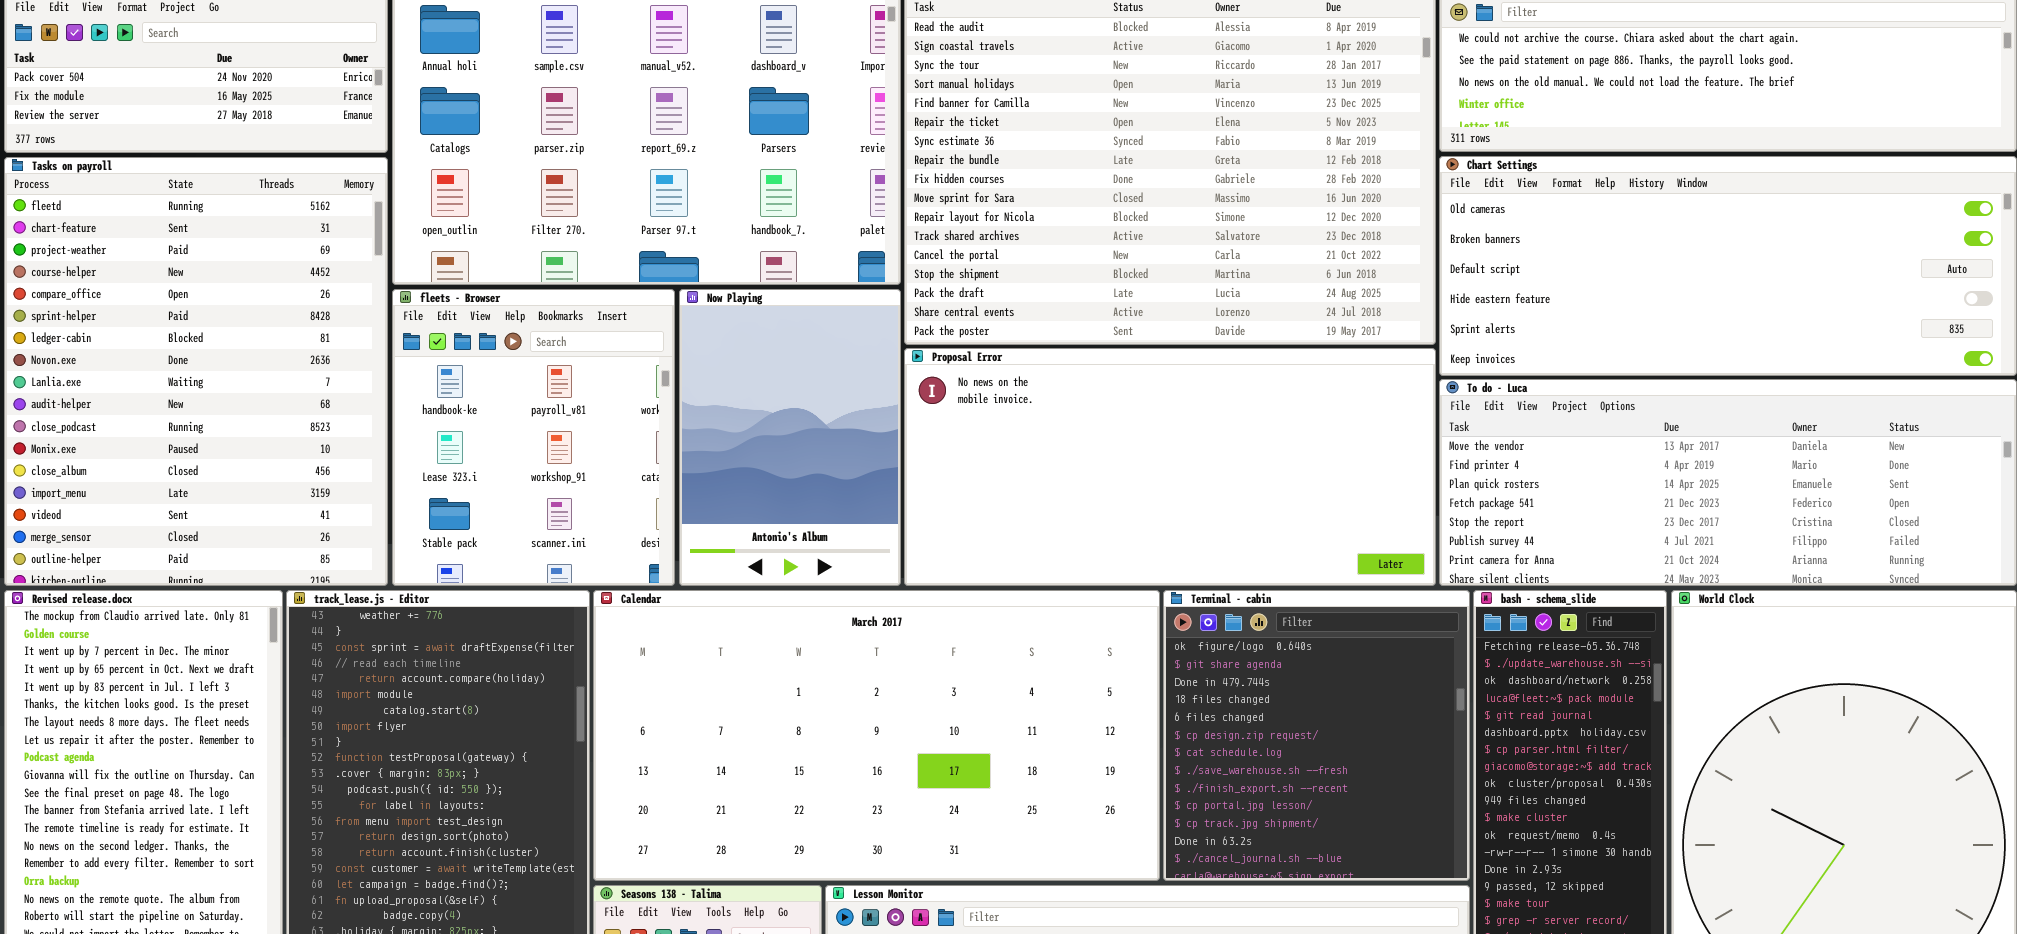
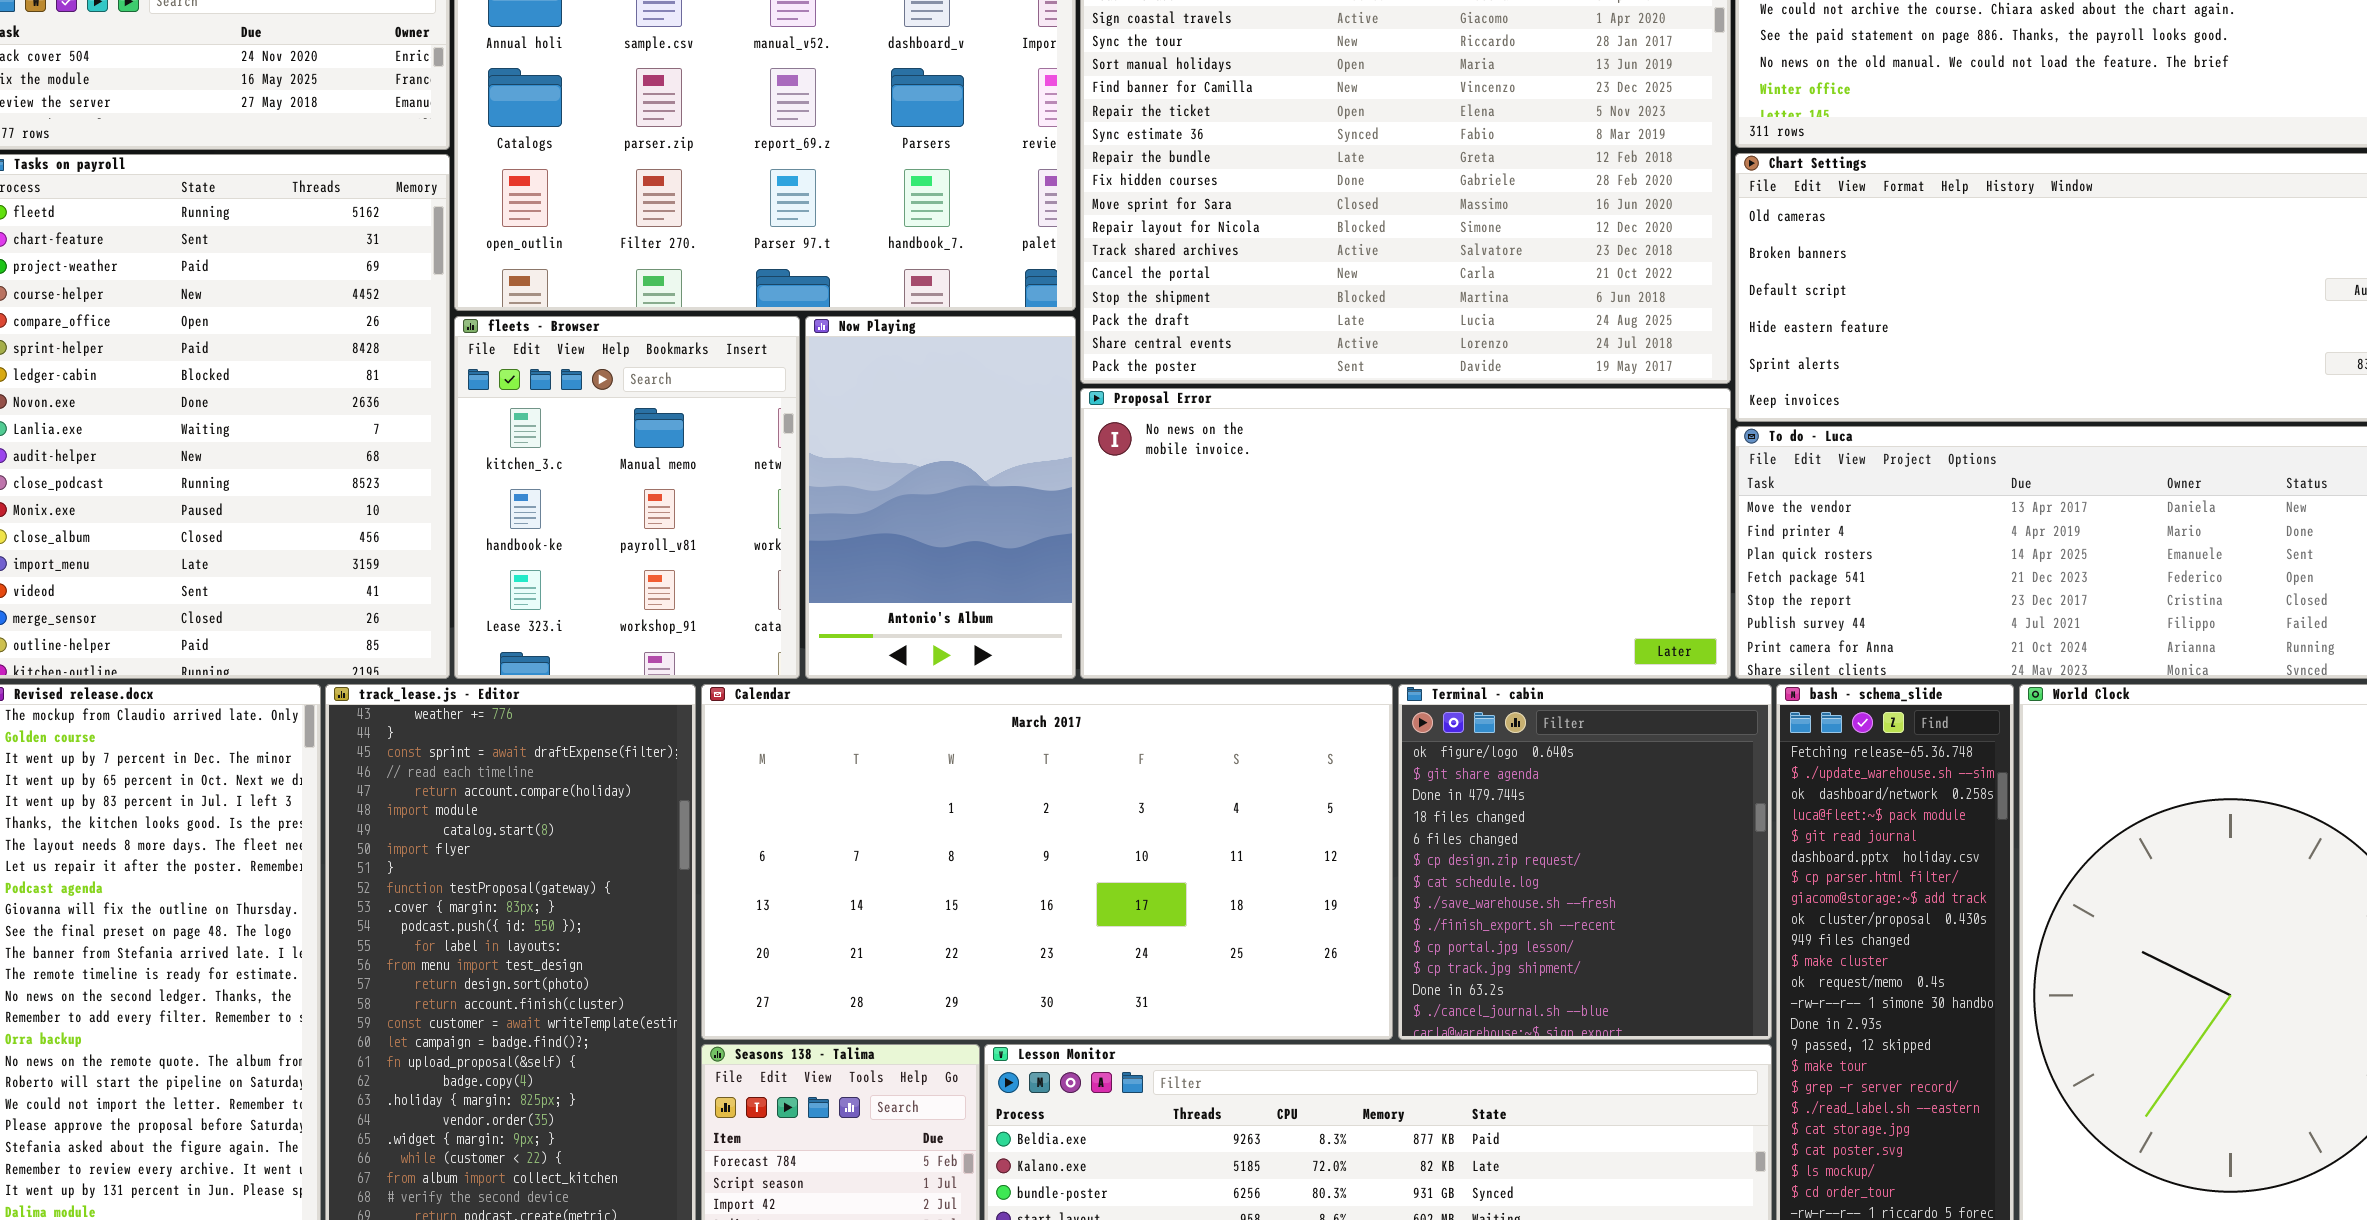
fleets - Browser: [392,289,675,586] -> [454,316,800,679], scrolled up 1 row

